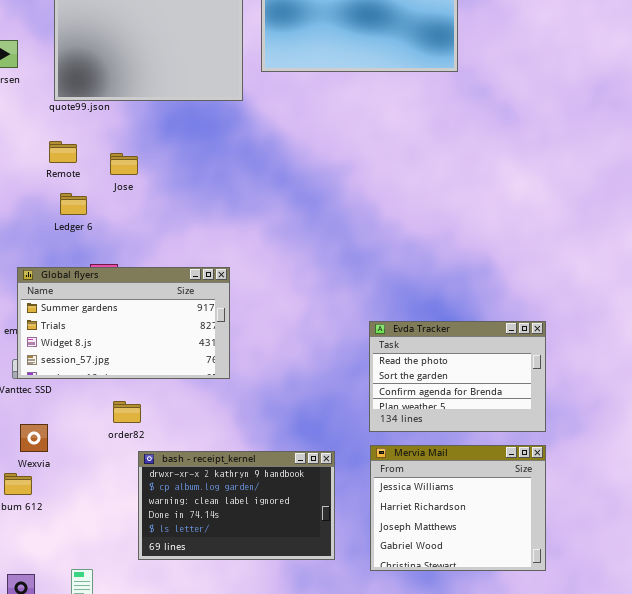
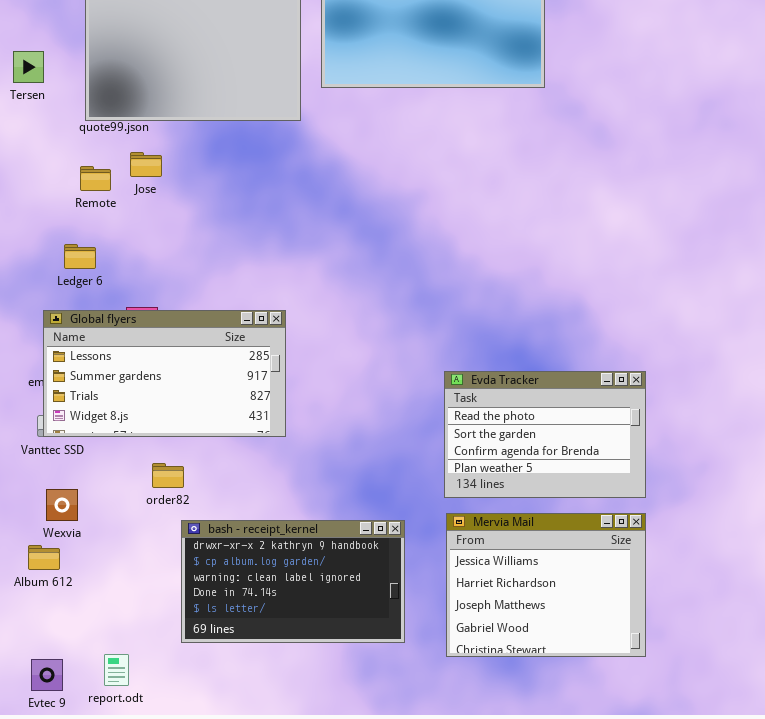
Jose: [110,153,138,175] -> [130,152,162,177], moved
Ledger 6: [60,193,87,215] -> [64,244,96,269], moved
Global flyers: [17,267,230,379] -> [43,310,286,437], scrolled up 1 row

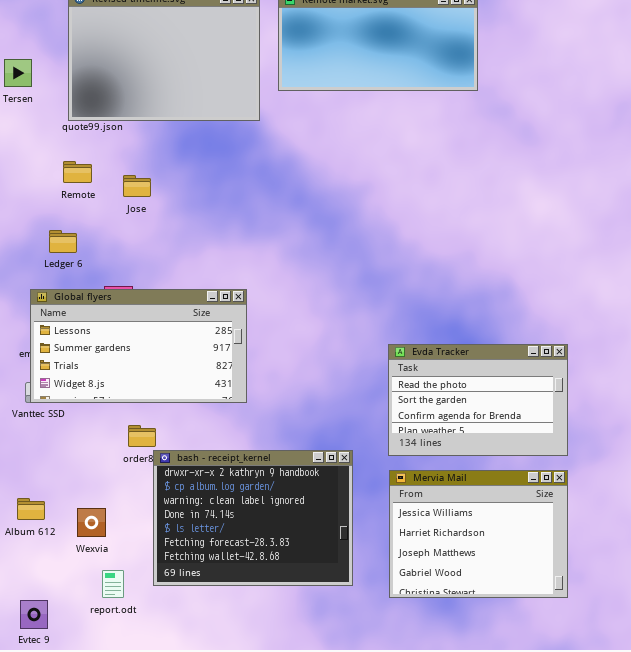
Jose: [130,152,162,177] -> [123,175,151,197], moved
Wexvia: [46,489,78,521] -> [77,508,106,537], moved
bash - receipt_kernel: [181,520,405,643] -> [153,450,353,586], resized
report.odt: [104,654,129,686] -> [102,570,124,598], moved

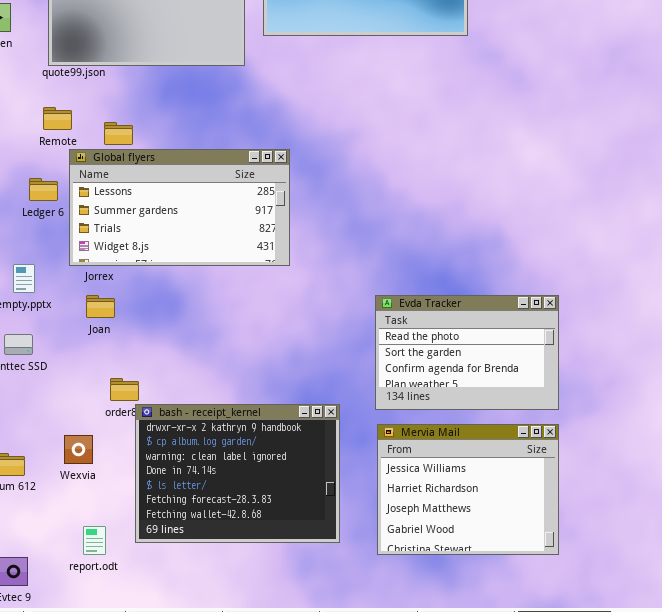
Global flyers: [30,289,247,403] -> [69,149,290,266], moved
Wexvia: [77,508,106,537] -> [64,435,93,464], moved

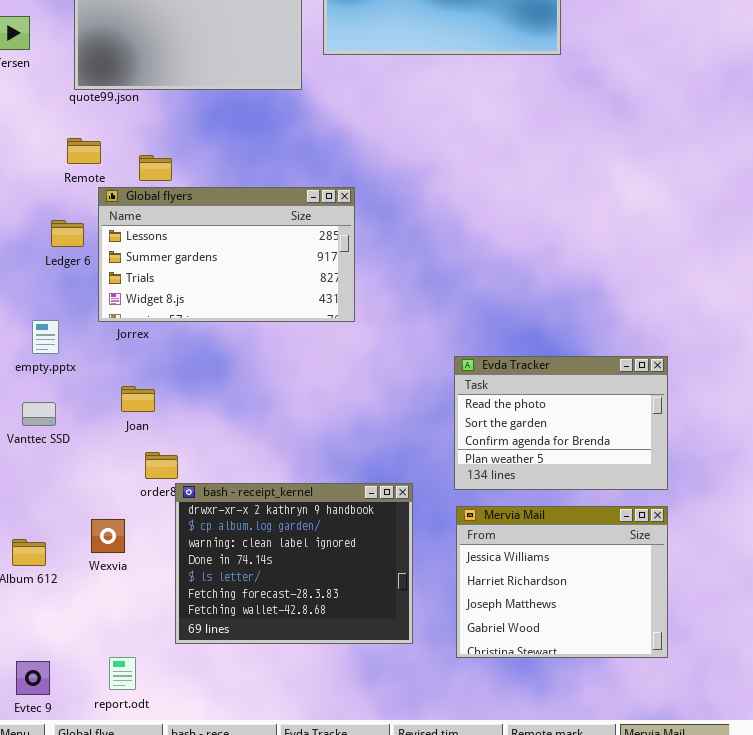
Joan: [86,295,115,318] -> [121,386,155,412], moved
report.odt: [83,526,106,555] -> [109,657,136,690], moved

